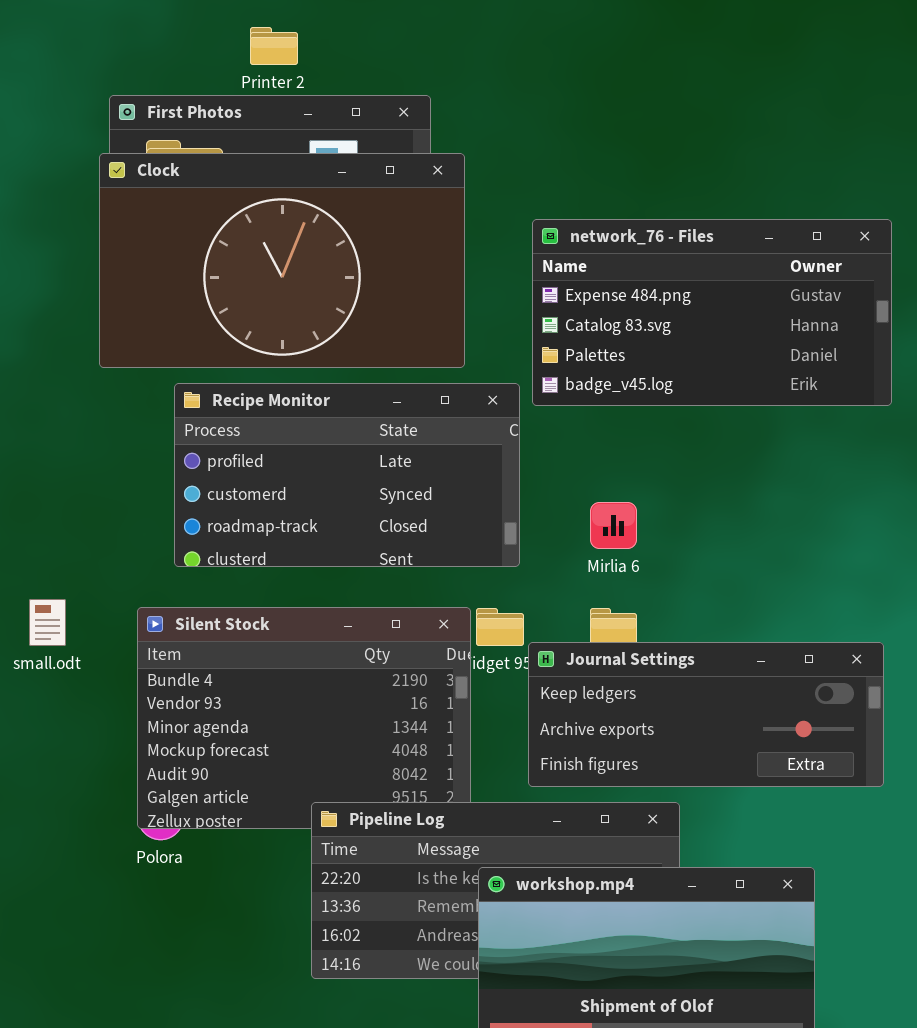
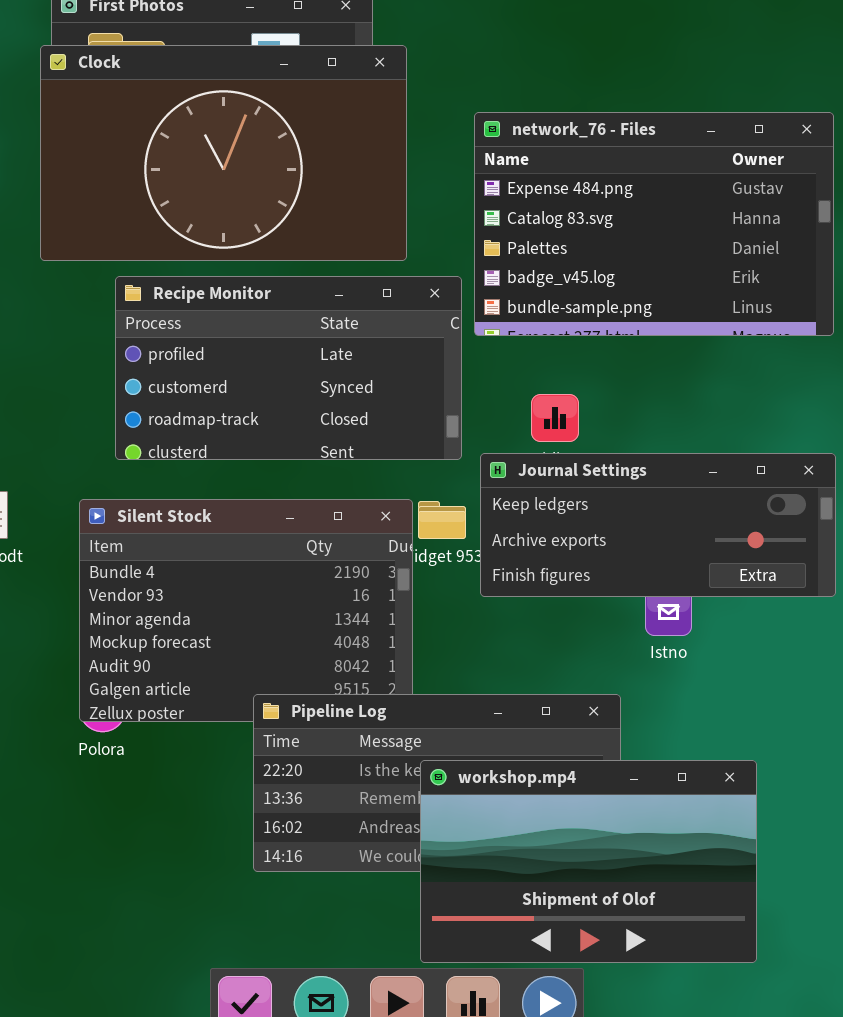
network_76 - Files: [532,219,892,406] -> [474,112,834,336], resized
Journal Settings: [528,642,884,787] -> [480,453,836,597], moved

